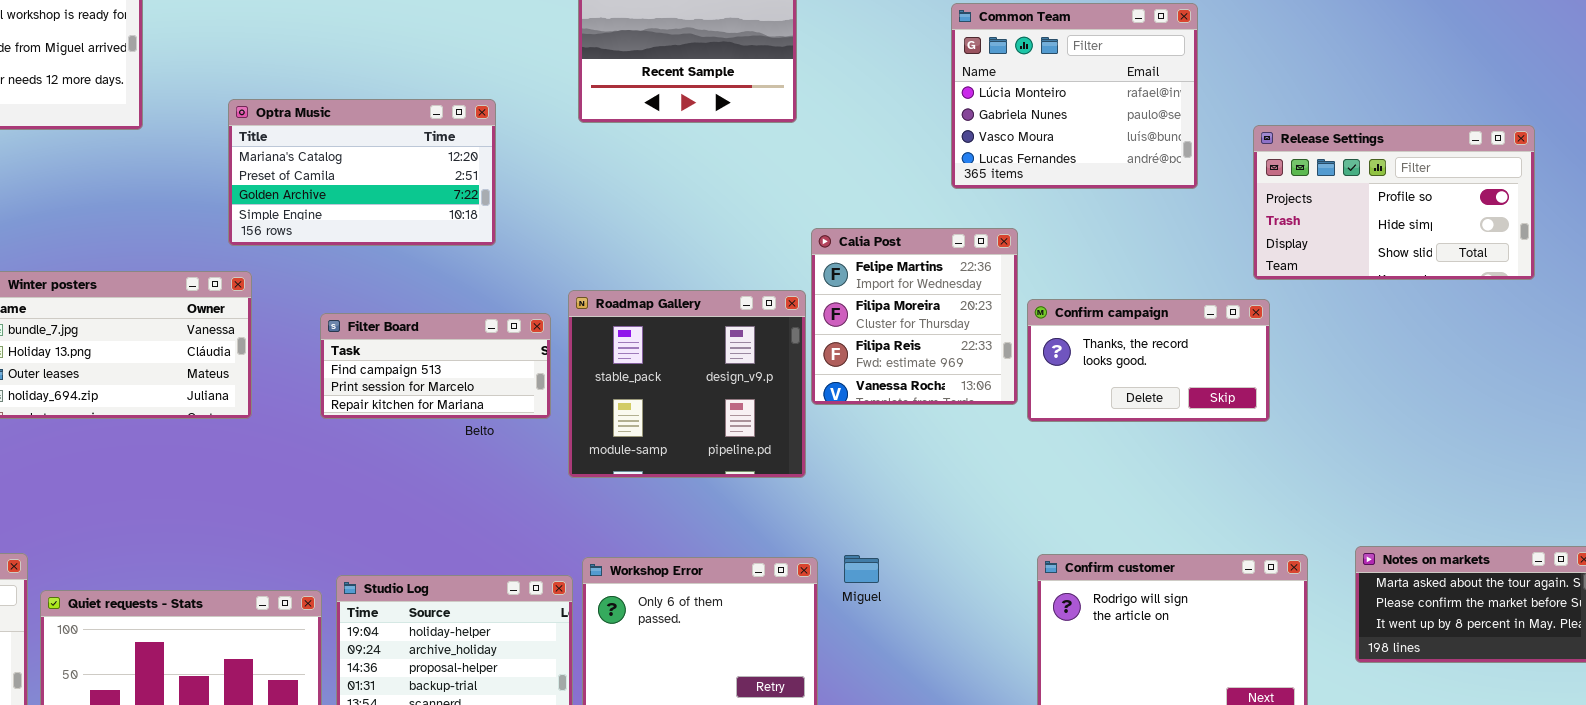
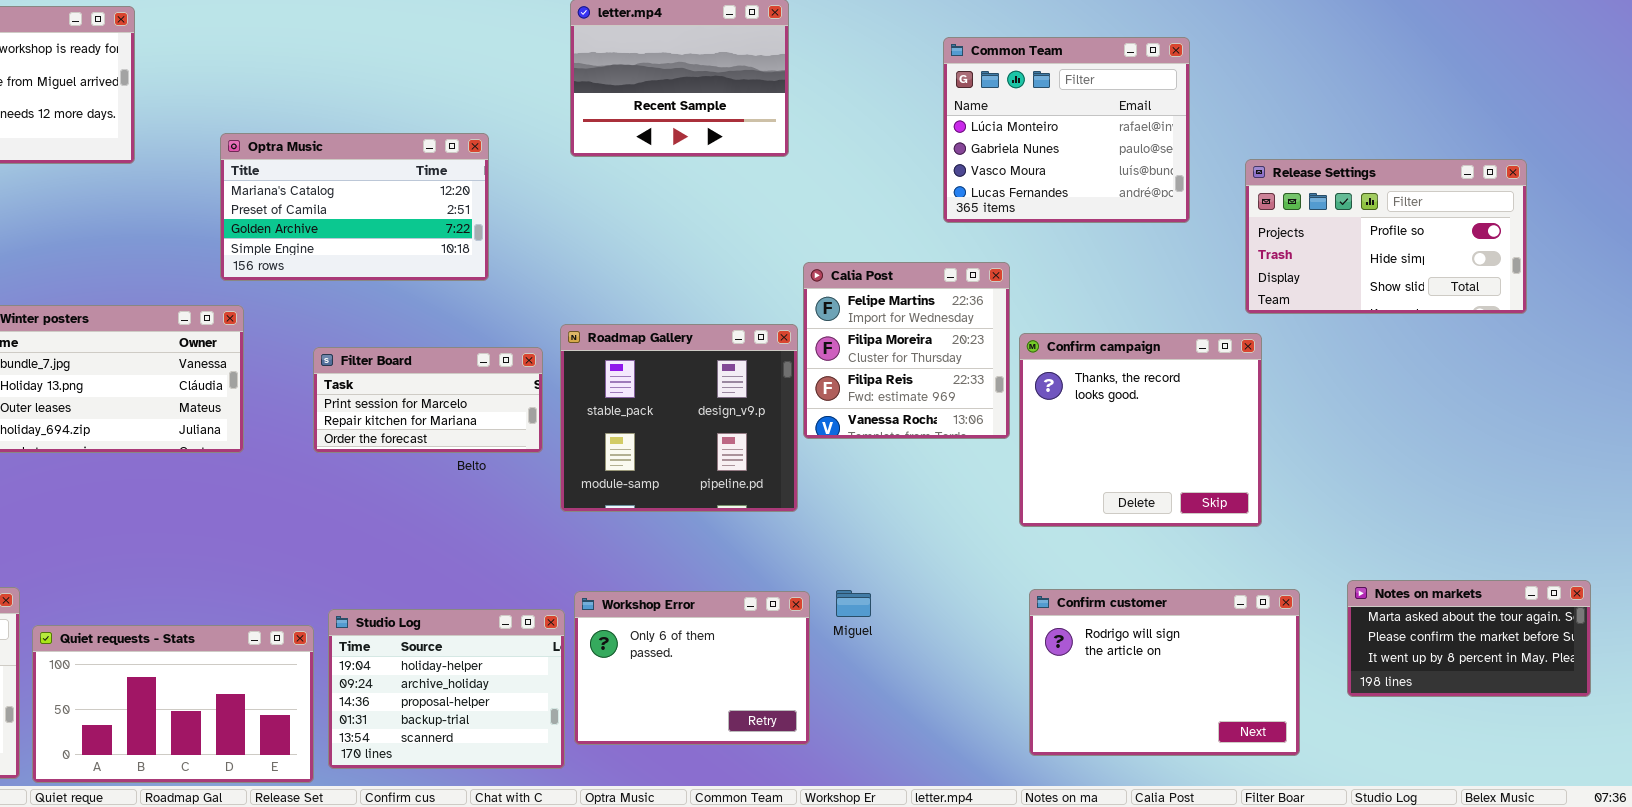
Confirm campaign: [1027,299,1270,422] -> [1019,333,1262,527], resized
Filter Board: [320,313,551,419] -> [313,347,543,453], scrolled down 1 row

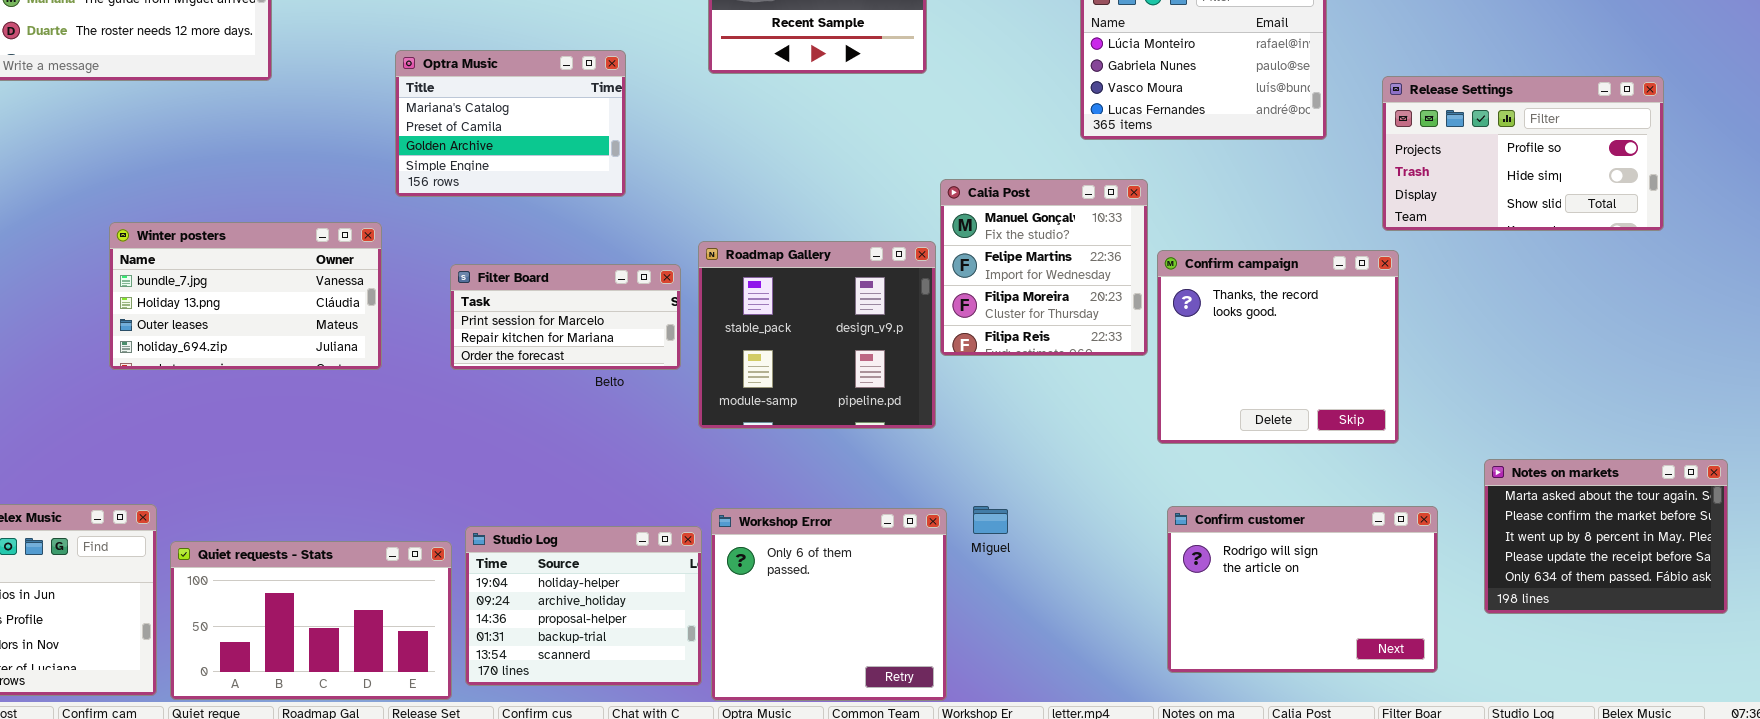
Optra Music: [220,133,489,281] -> [395,50,626,197], resized
Calia Post: [803,262,1010,439] -> [940,179,1148,356], scrolled up 1 row
Notes on markets: [1347,580,1591,697] -> [1484,459,1728,614], resized
Workshop Error: [574,591,810,745] -> [711,508,947,701], resized

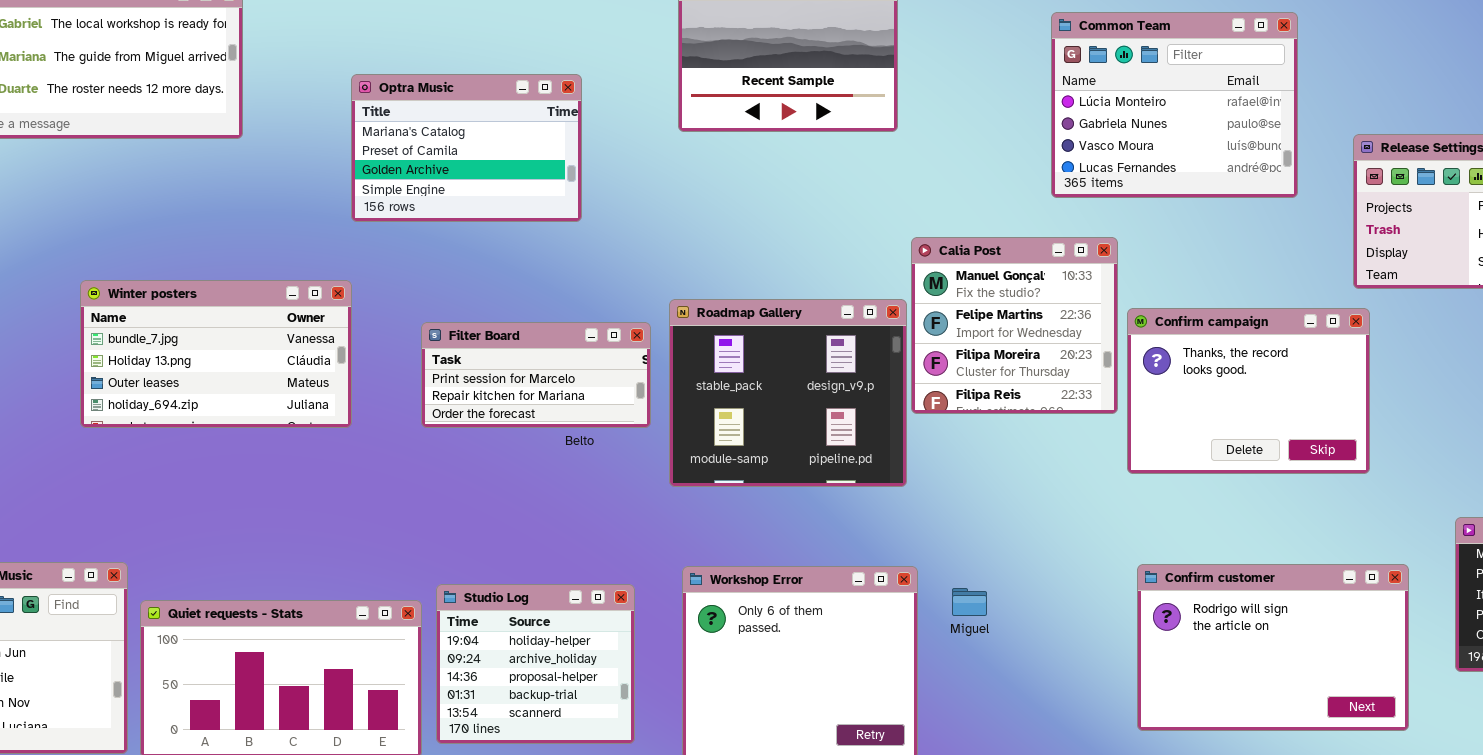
Optra Music: [395,50,626,197] -> [351,74,582,222], moved
Confirm campaign: [1157,250,1399,444] -> [1127,308,1370,474], resized
Miguel: [973,506,1008,534] -> [952,588,987,616], moved
Studio Log: [465,526,702,686] -> [436,584,635,744], resized

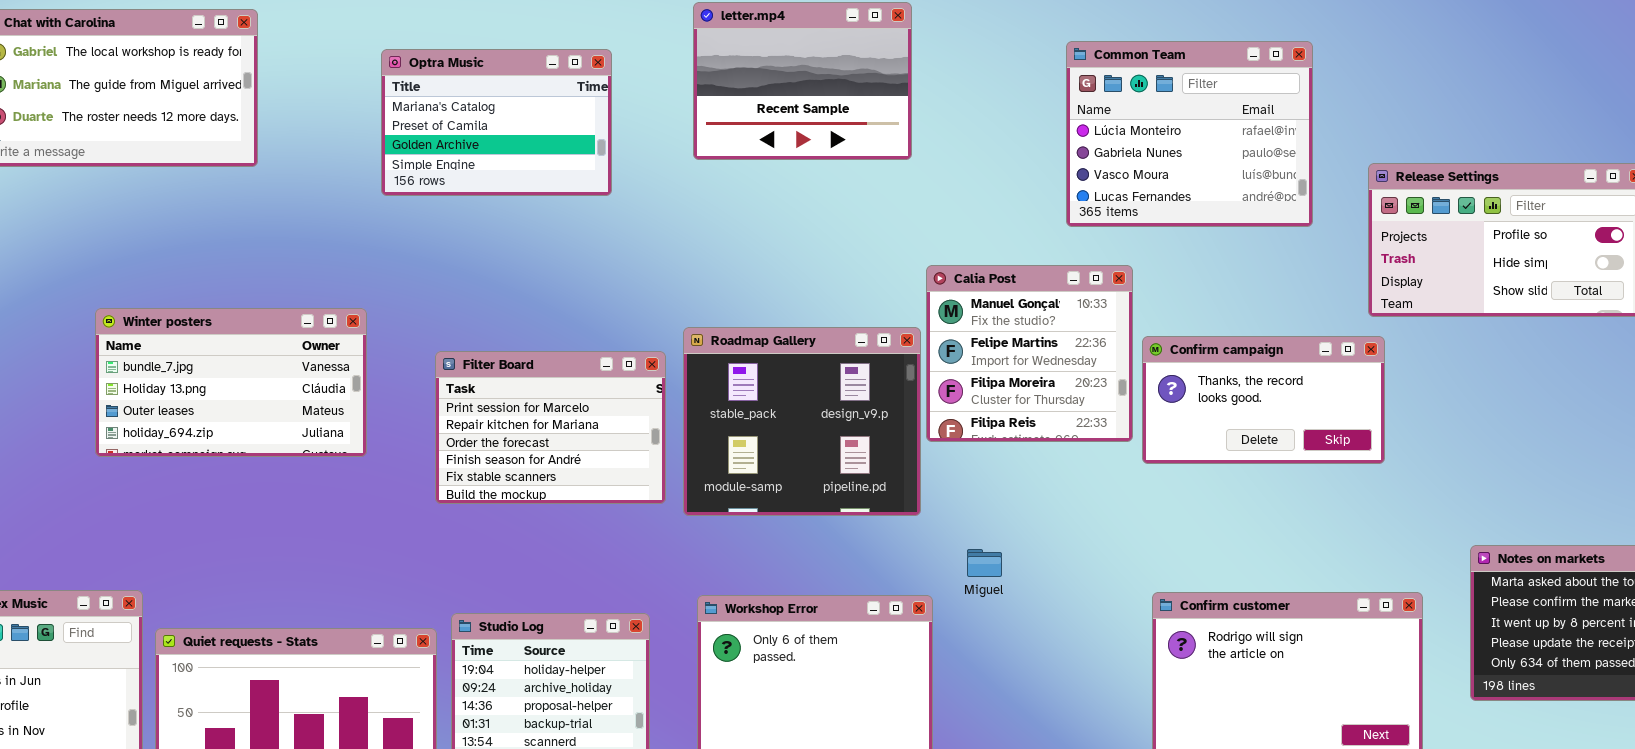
Optra Music: [351,74,582,222] -> [381,49,612,196], moved
Confirm campaign: [1127,308,1370,474] -> [1142,336,1385,464], resized
Filter Board: [421,322,651,428] -> [435,351,666,504], resized
Miguel: [952,588,987,616] -> [967,549,1002,577], moved

